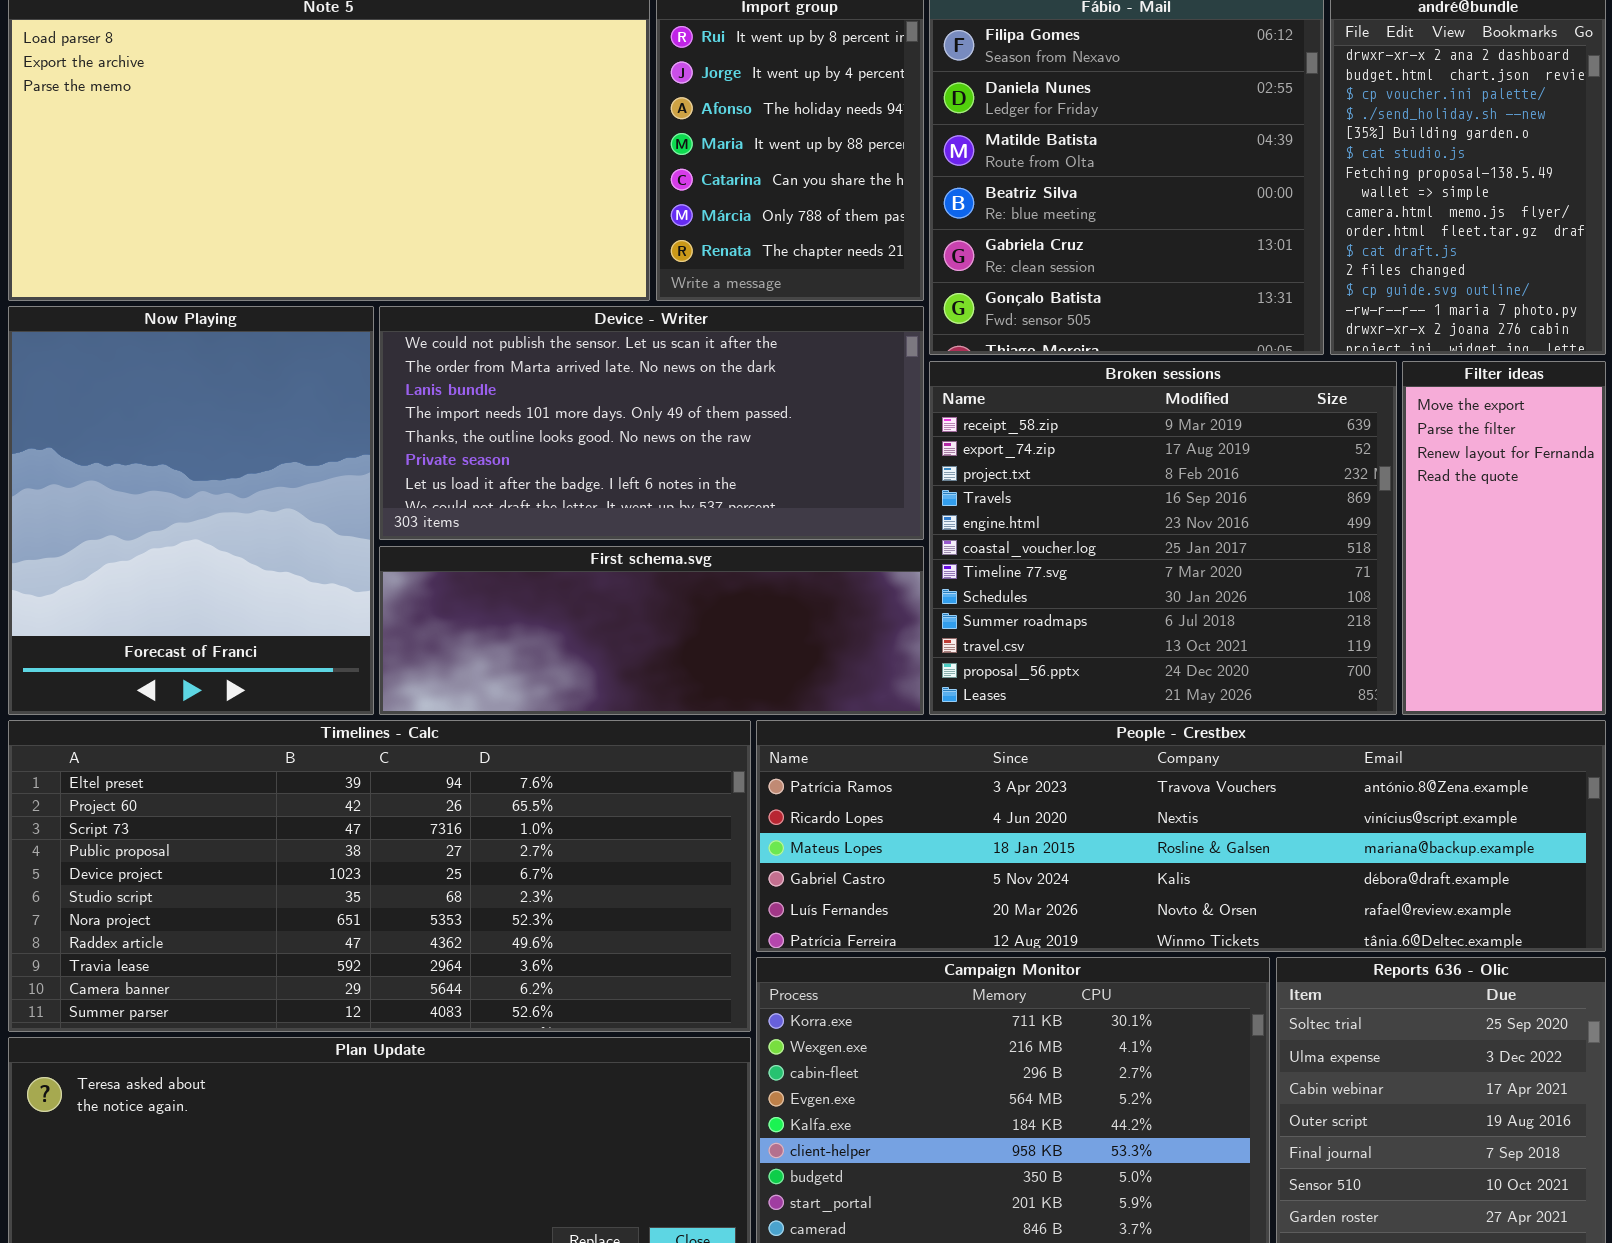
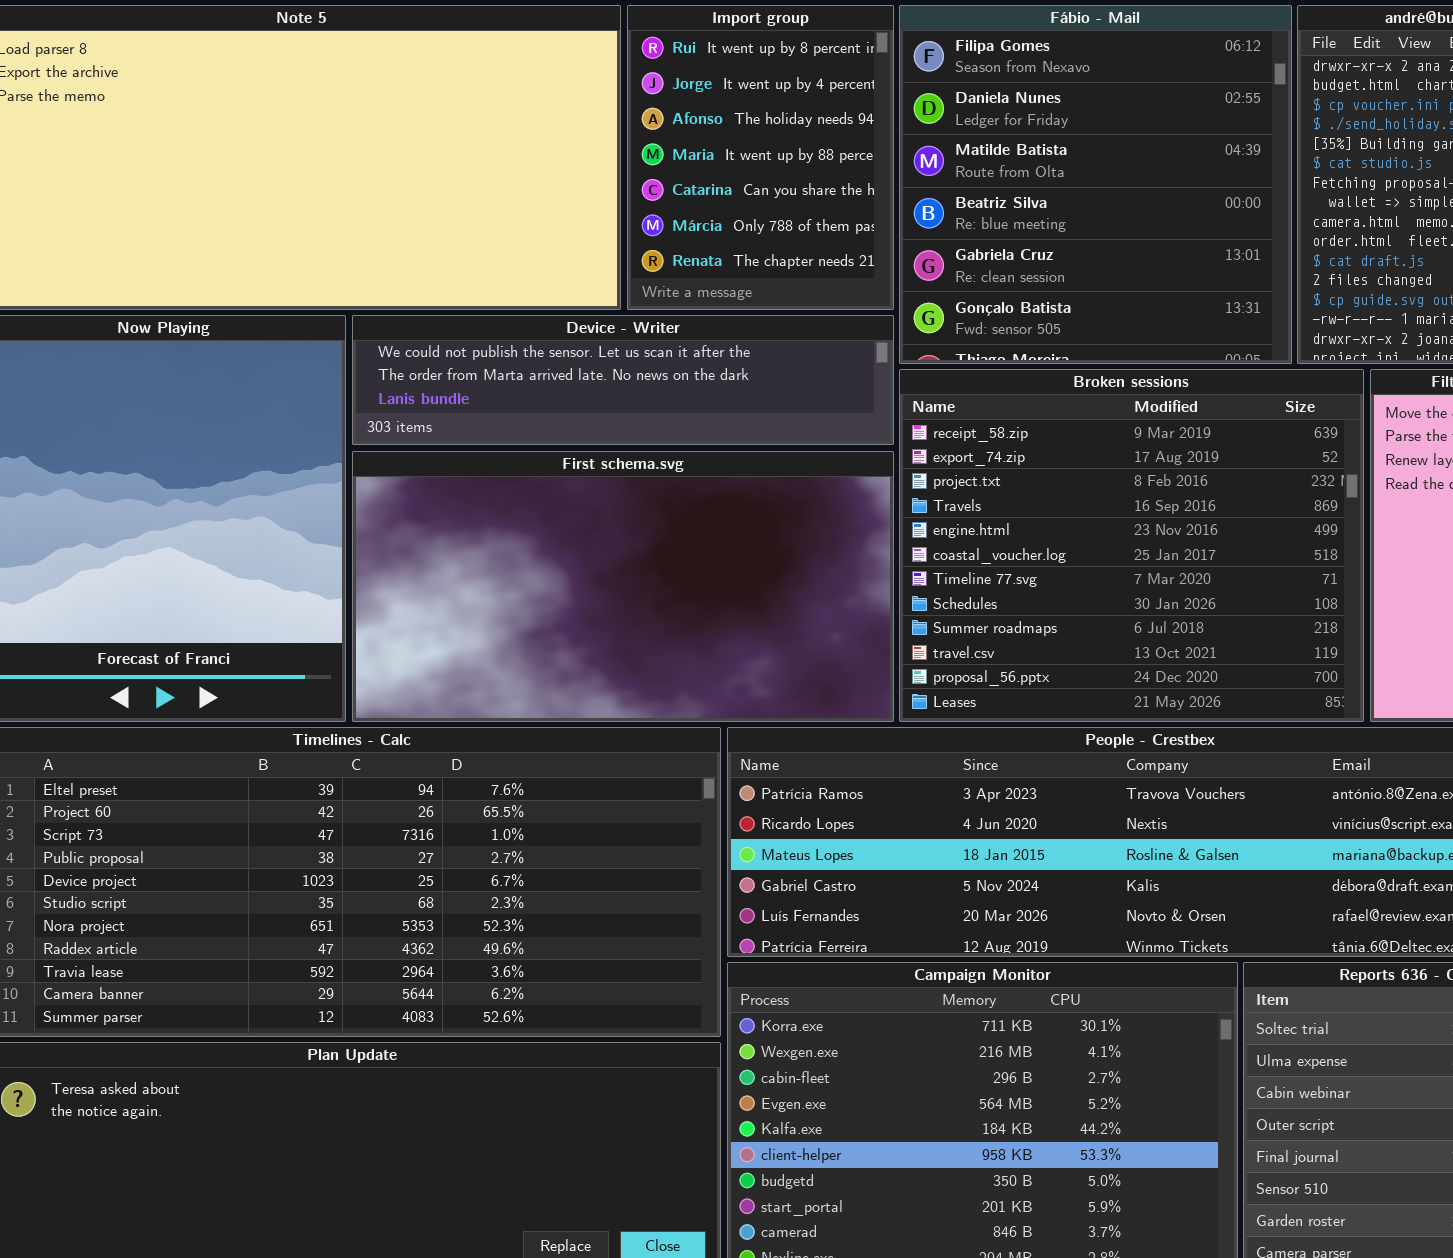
Device - Writer: [379,306,924,540] -> [352,315,894,445], resized
First schema.svg: [379,546,924,715] -> [352,451,894,722], resized

